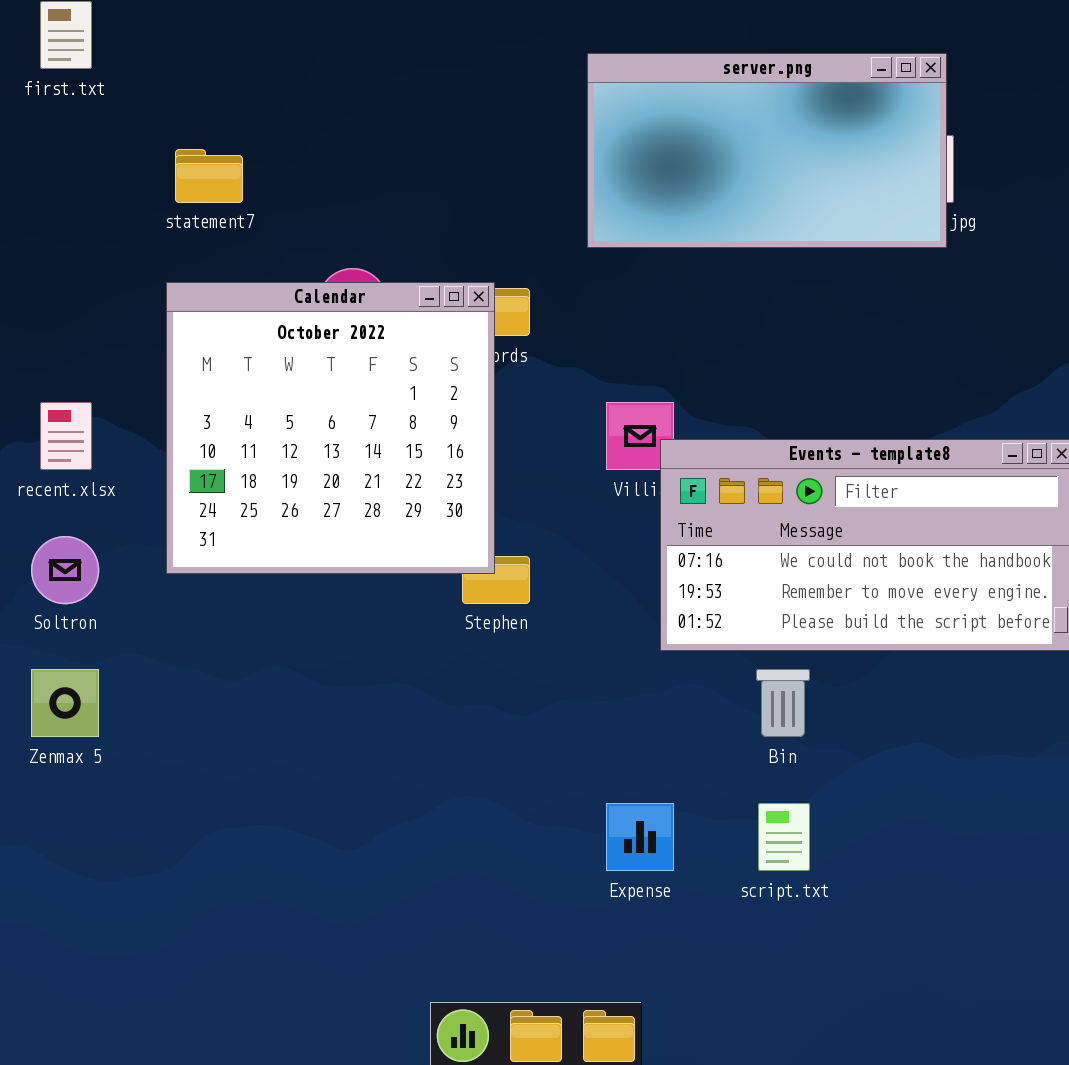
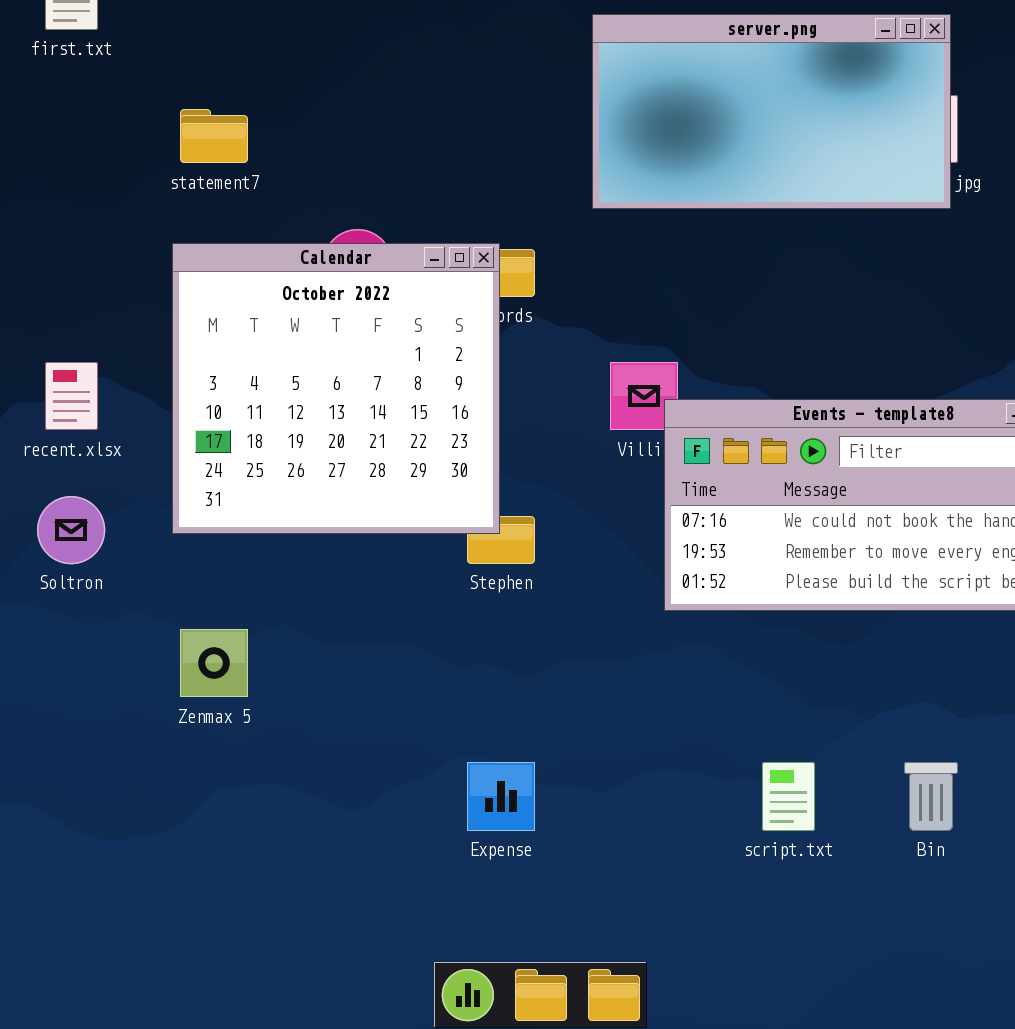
Zenmax 5: [31,669,99,737] -> [180,629,248,697], moved
Bin: [756,669,810,737] -> [904,762,958,831], moved
Expense: [606,803,674,871] -> [467,762,535,831], moved

